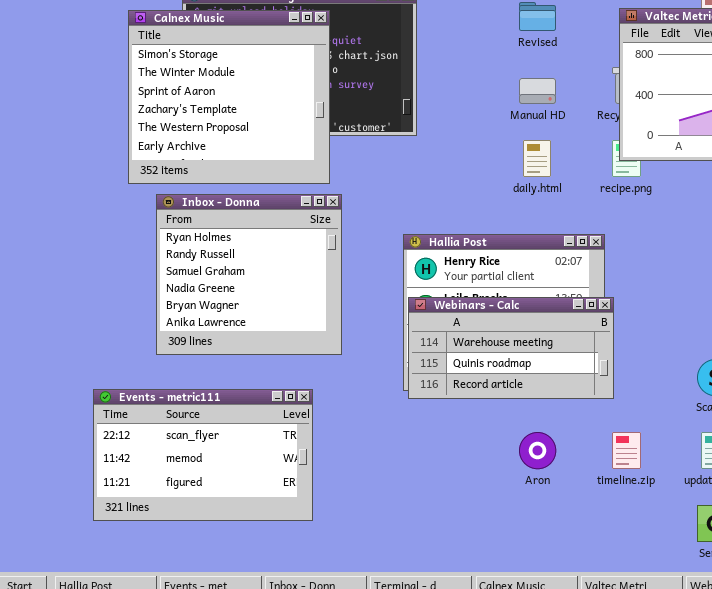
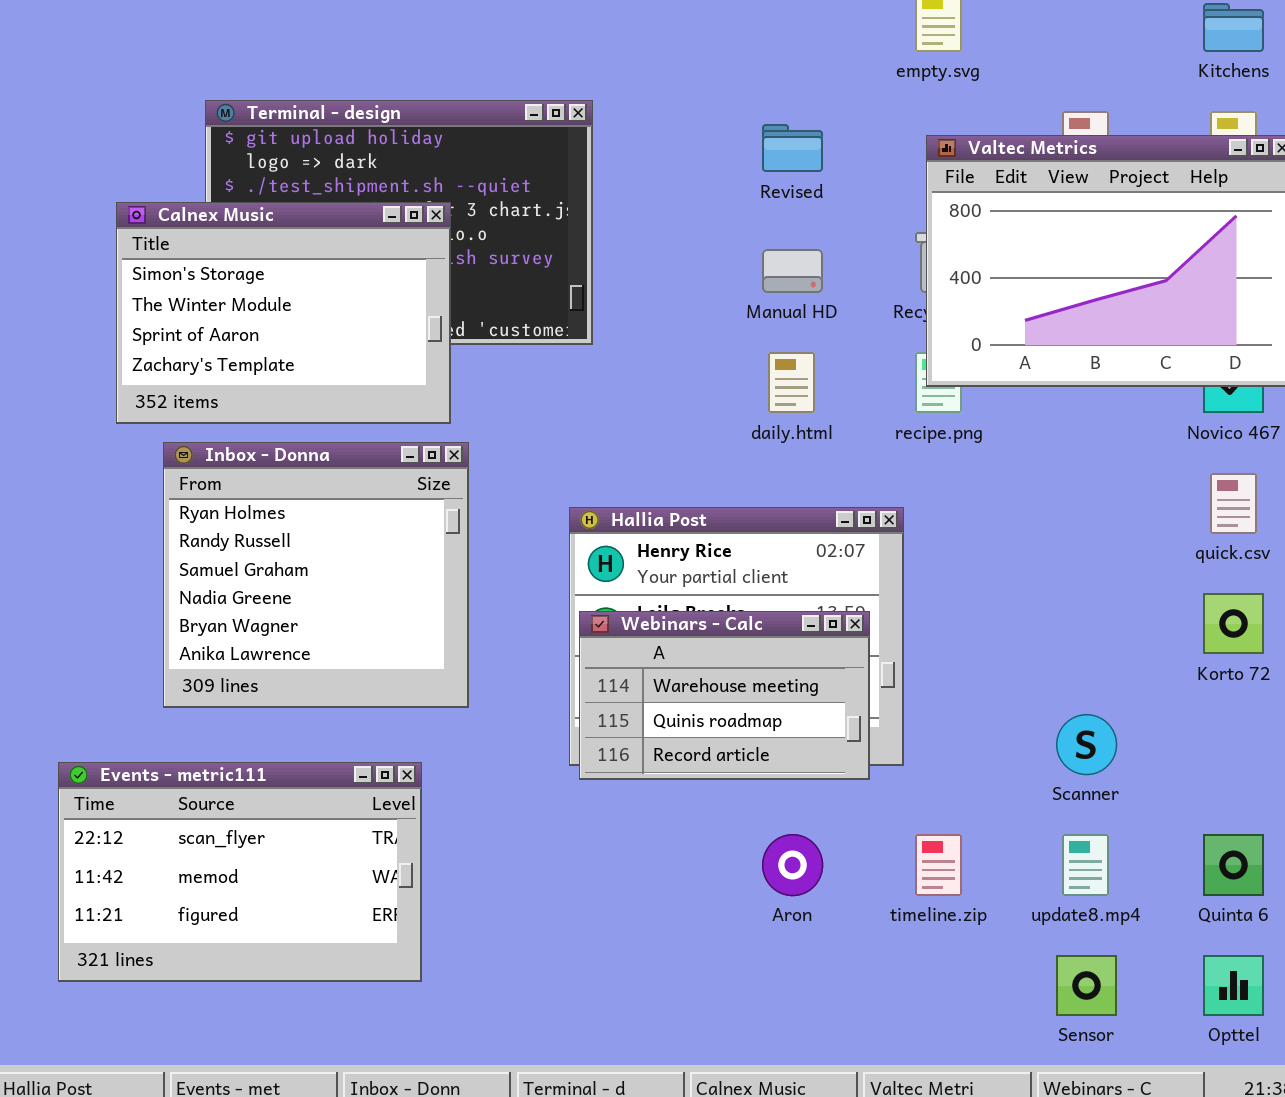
Calnex Music: [128,10,330,184] -> [116,202,451,424], resized
Webinars - Calc: [408,297,614,399] -> [579,611,870,780], resized

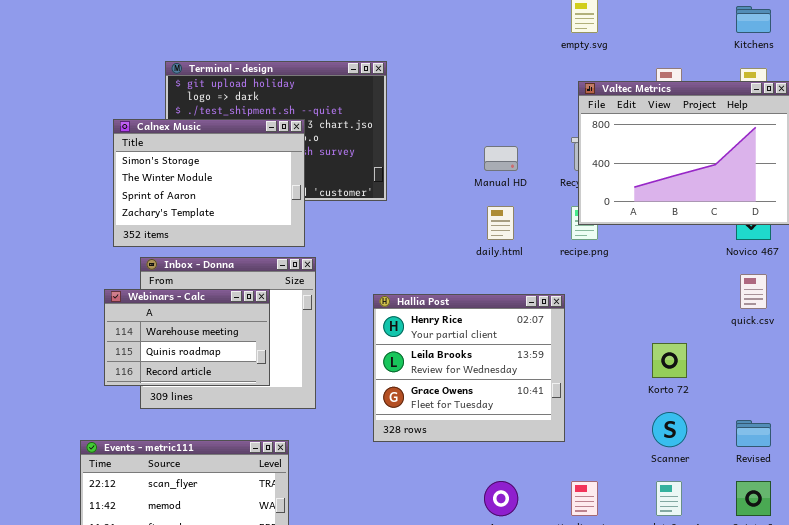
Revised: [762,124,823,172] -> [736,420,771,447], moved
Korto 72: [1203,593,1264,654] -> [652,343,687,378], moved
Webinars - Calc: [579,611,870,780] -> [104,289,270,386], moved

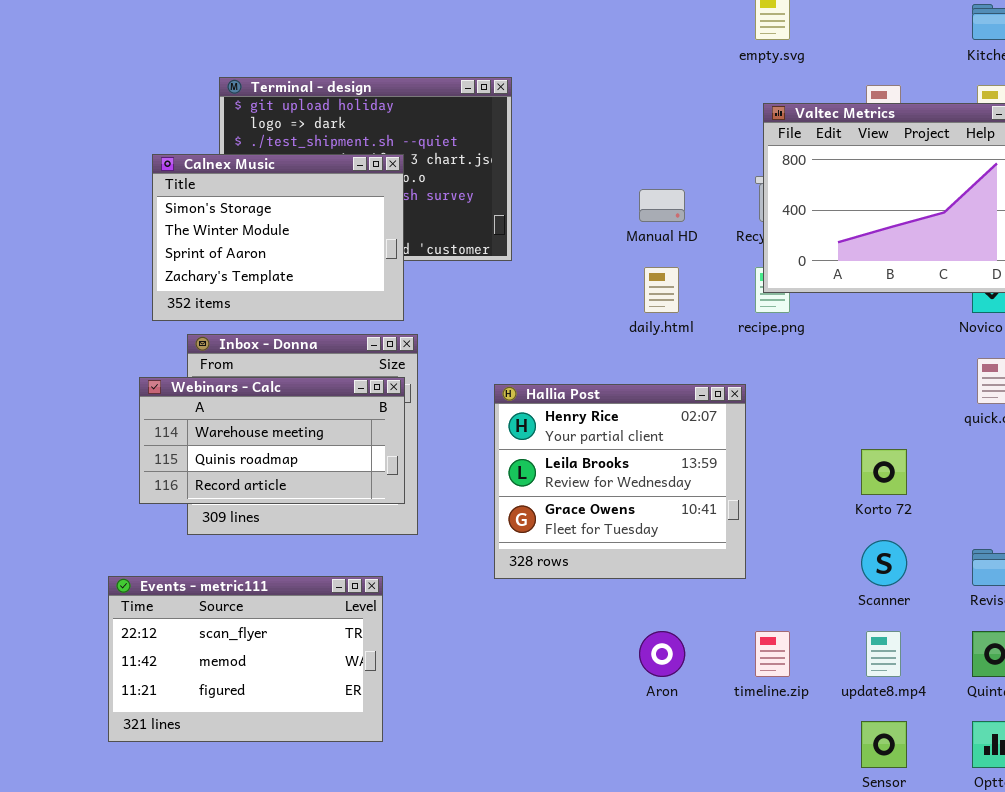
Webinars - Calc: [104,289,270,386] -> [139,377,405,504], resized

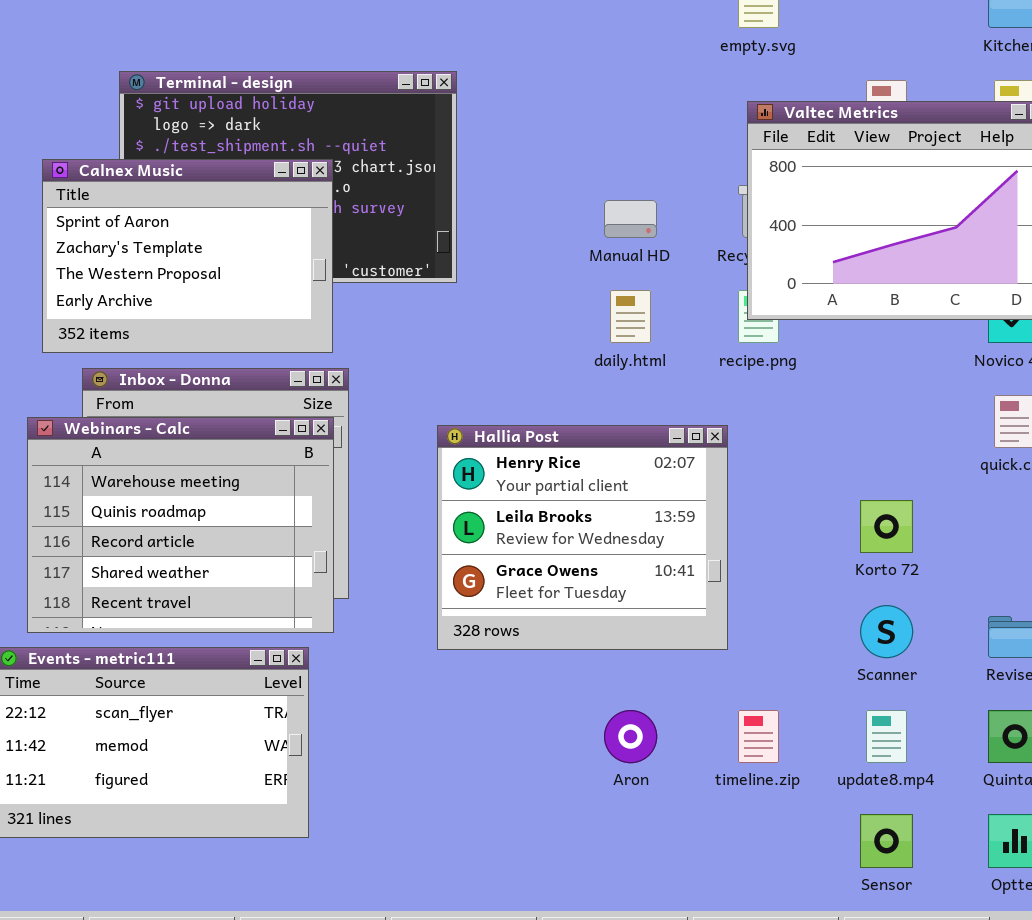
Calnex Music: [152,154,404,321] -> [42,159,333,353], scrolled down 2 rows
Webinars - Calc: [139,377,405,504] -> [27,417,334,633], resized

